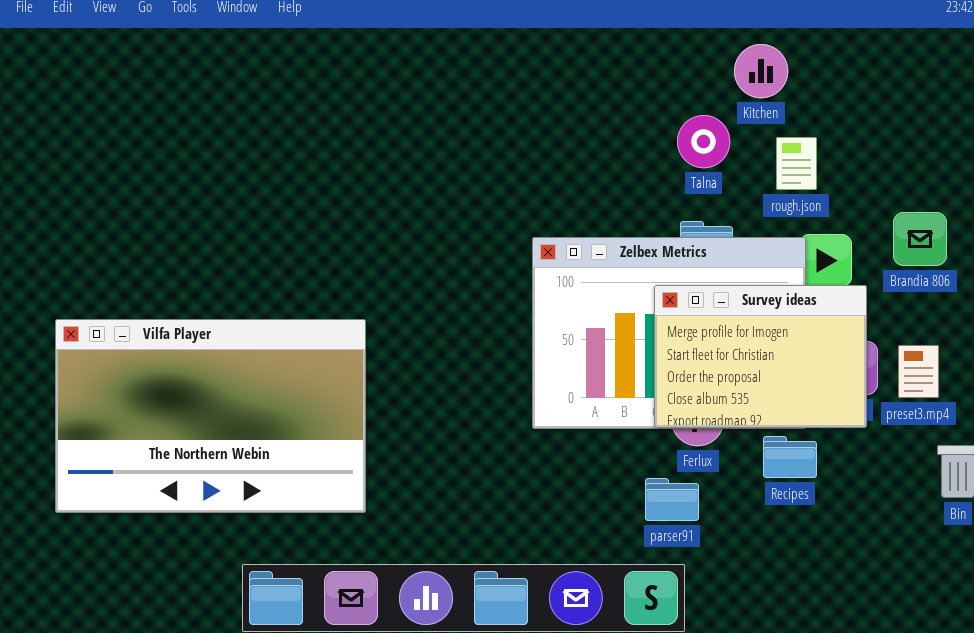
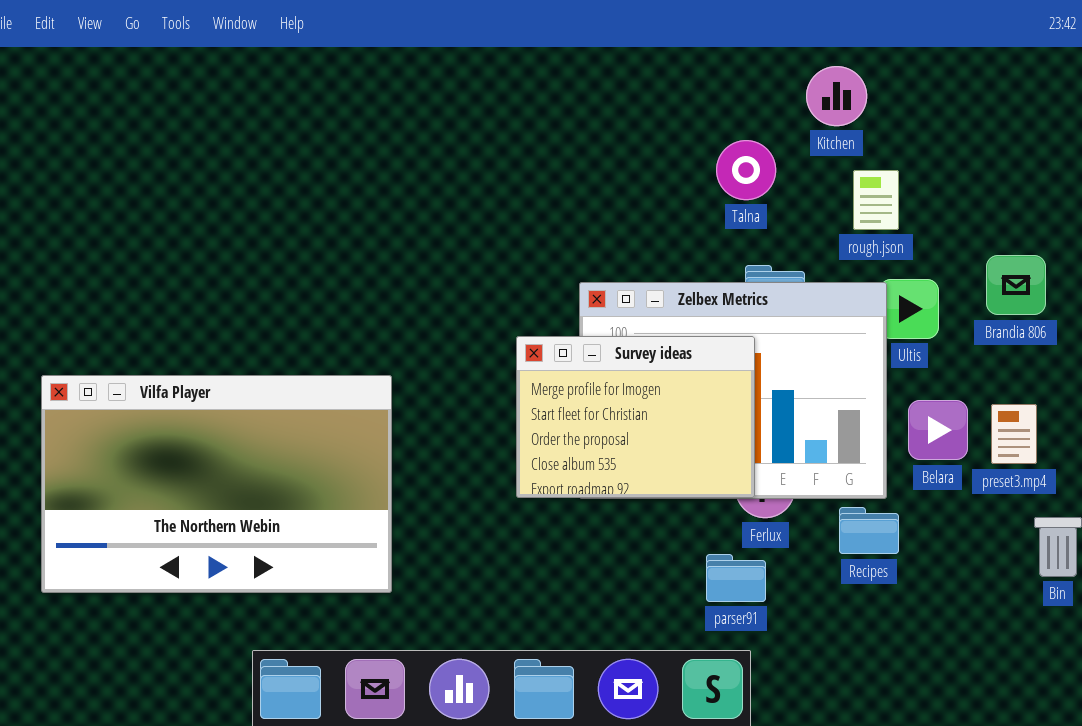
Talna: [677,115,730,168] -> [716,140,776,200], moved
Survey ideas: [654,285,867,428] -> [516,336,755,498], moved

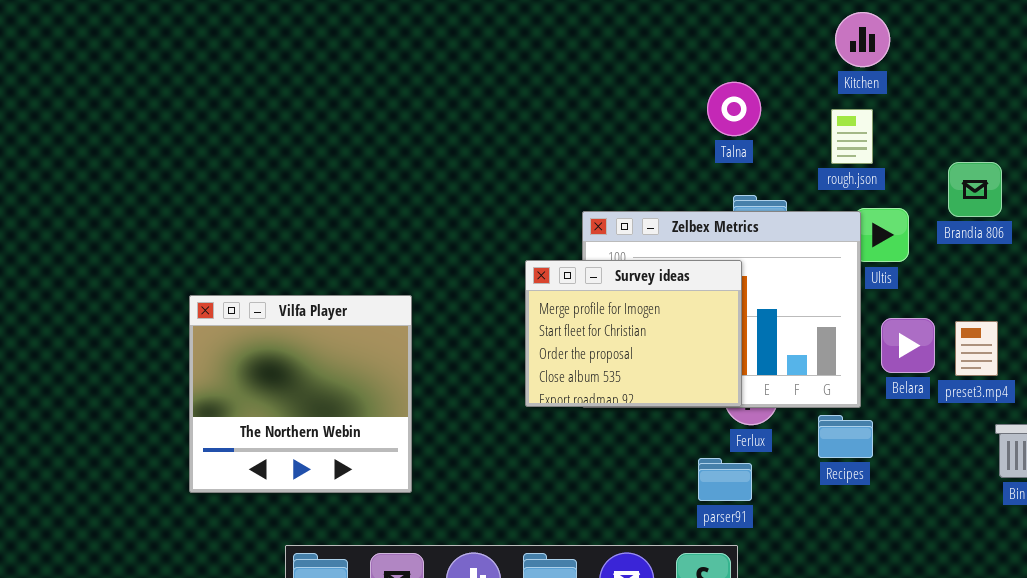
Kitchen: [806,66,867,126] -> [835,12,890,67], moved
Brandia 806: [986,255,1046,315] -> [948,162,1002,217], moved
Vilfa Player: [41,375,392,593] -> [189,295,412,493], resized

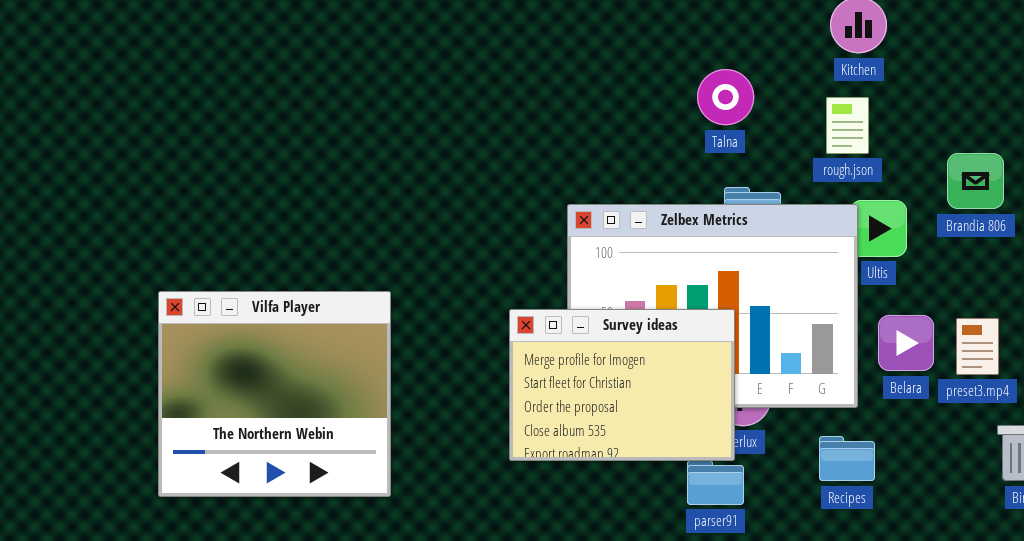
Survey ideas: [525,260,742,407] -> [509,309,735,461], moved
Recipes: [818,415,873,458] -> [819,436,875,481], moved

